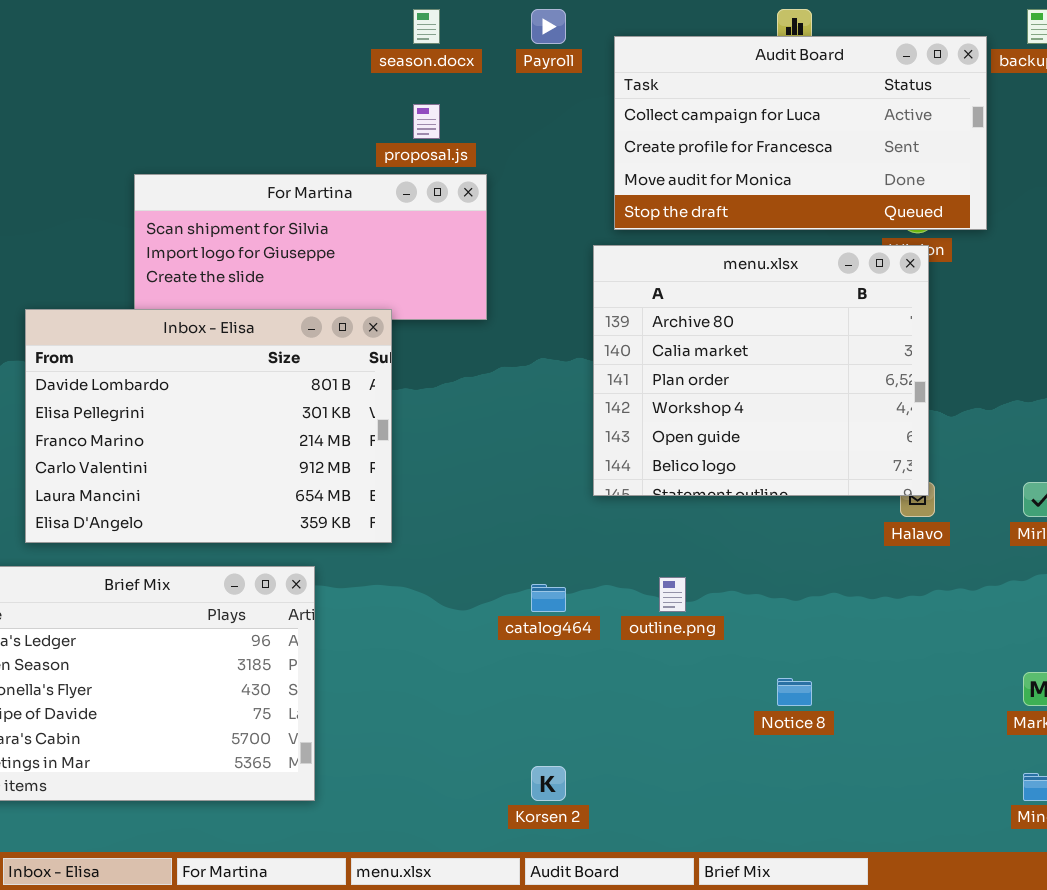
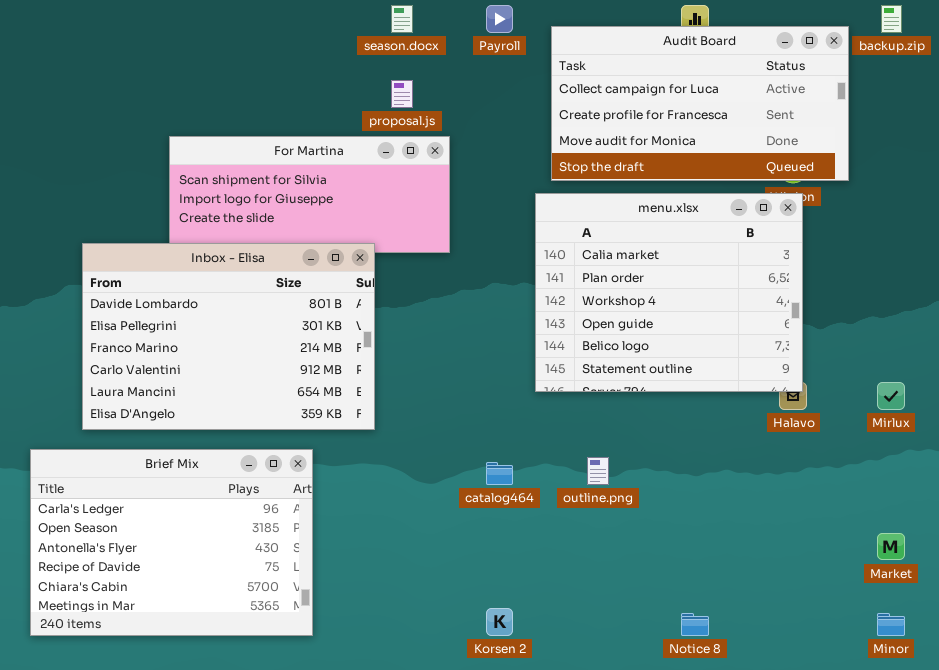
menu.xlsx: [593,245,929,496] -> [535,193,803,392], scrolled down 1 row
Notice 8: [777,678,812,706] -> [681,613,709,636], moved

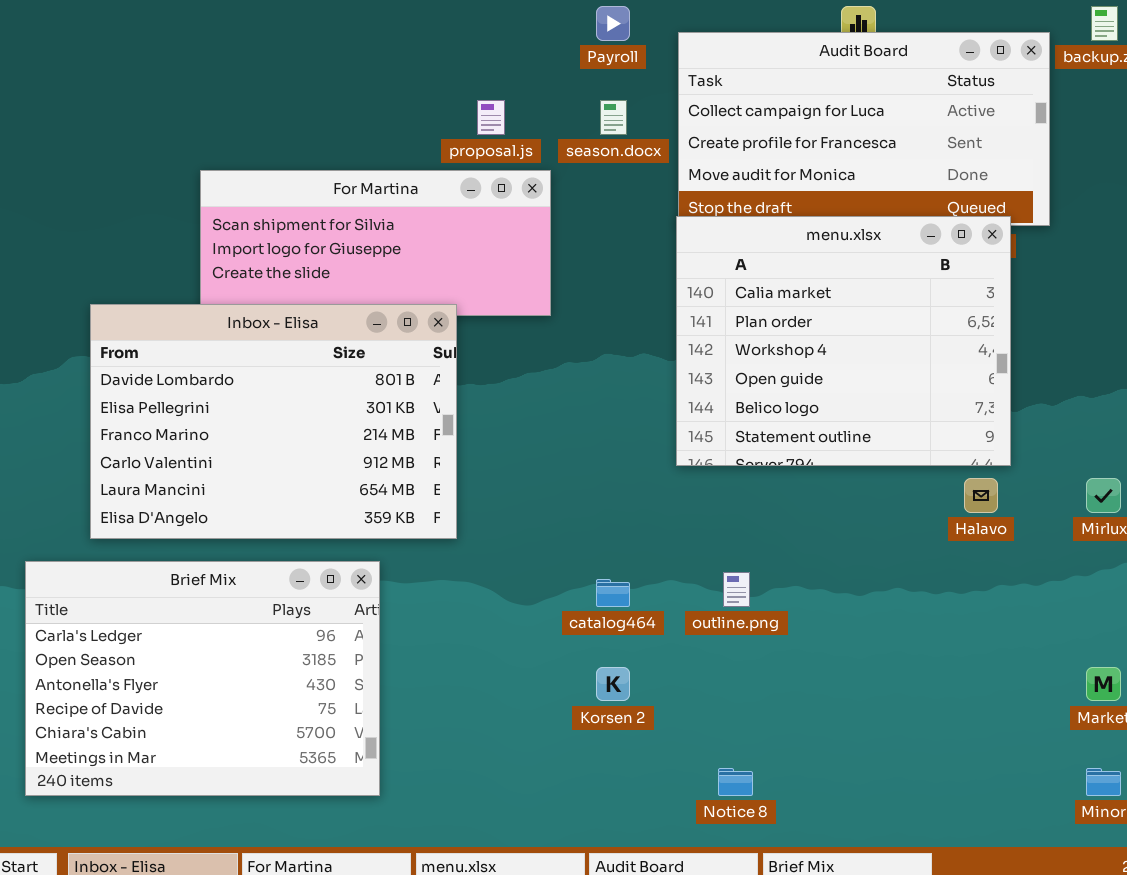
season.docx: [391,5,413,33] -> [600,100,627,135], moved
menu.xlsx: [535,193,803,392] -> [676,216,1011,466], moved
Korsen 2: [486,608,513,636] -> [596,667,630,701], moved
Notice 8: [681,613,709,636] -> [718,768,753,796], moved

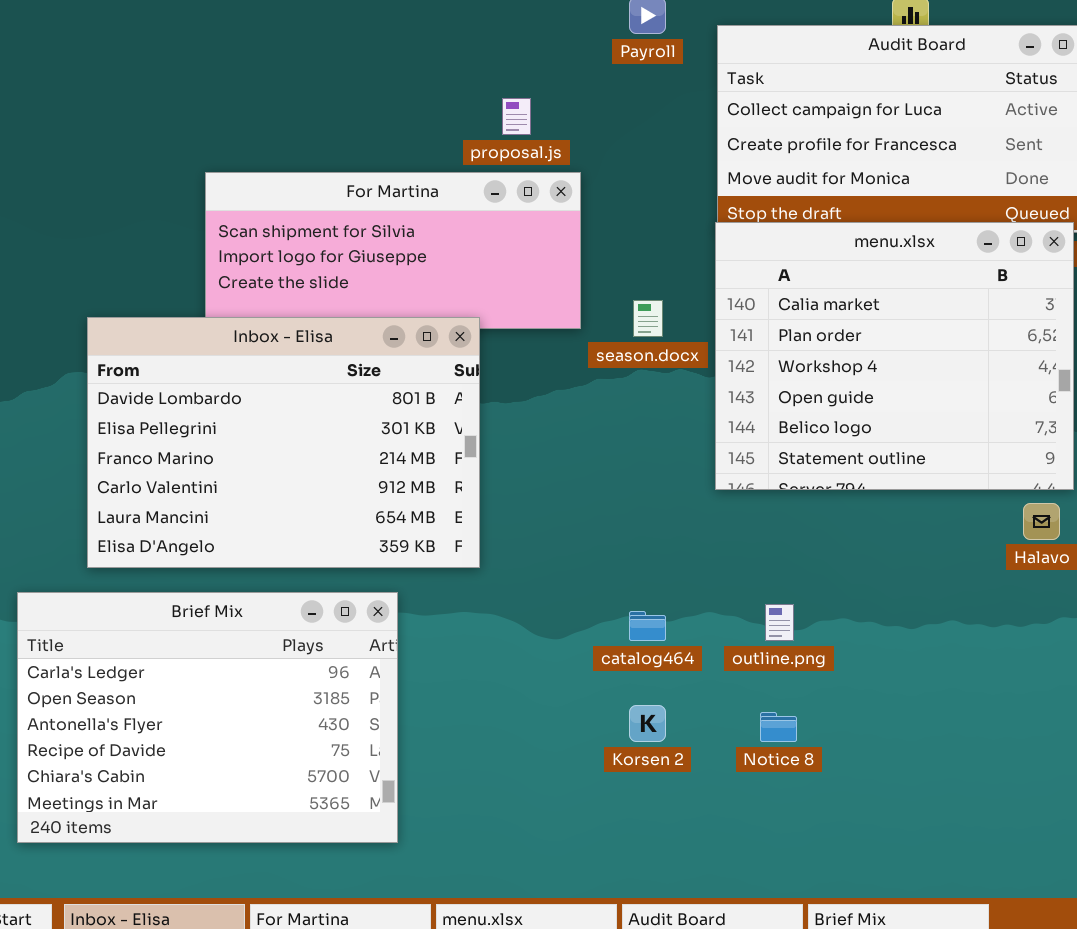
season.docx: [600,100,627,135] -> [633,300,663,337], moved
Notice 8: [718,768,753,796] -> [760,712,797,742], moved

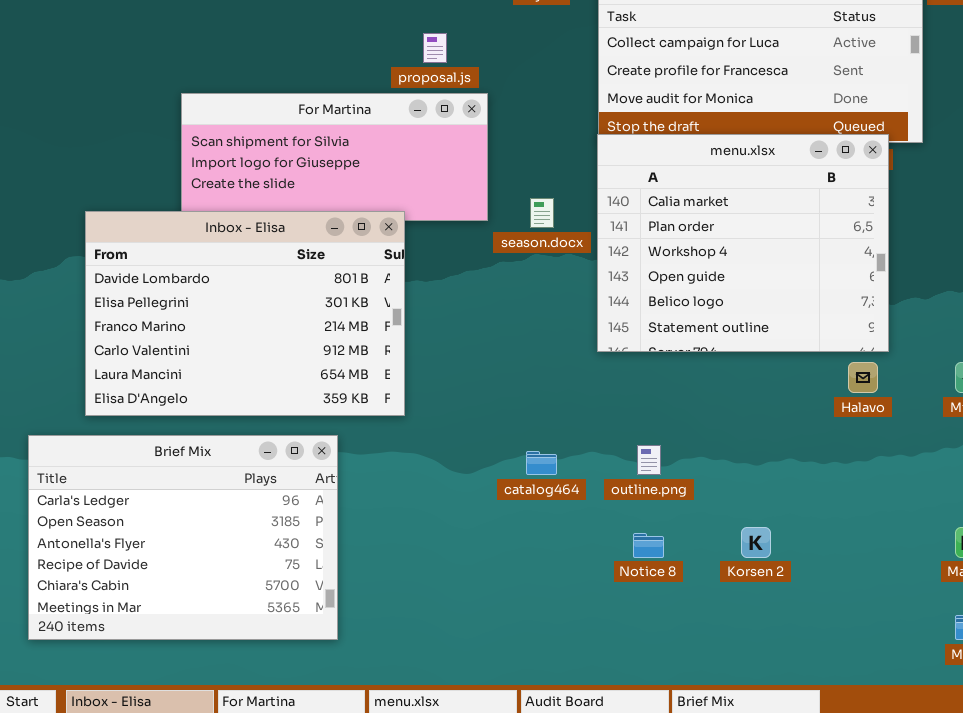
Korsen 2: [629,705,666,742] -> [741,527,771,558], moved

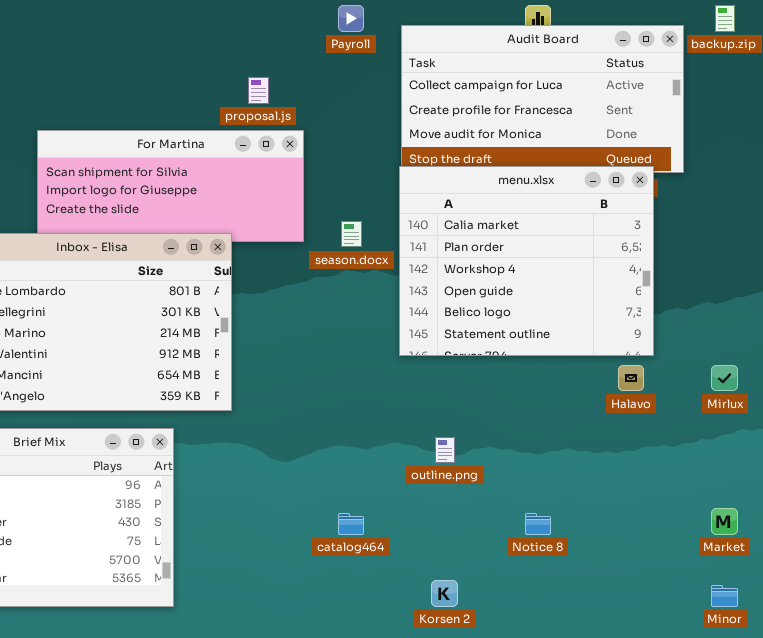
catalog464: [526,451,557,475] -> [338,513,364,535], moved
Korsen 2: [741,527,771,558] -> [431,580,458,607], moved
Notice 8: [633,533,664,558] -> [525,513,551,535], moved

